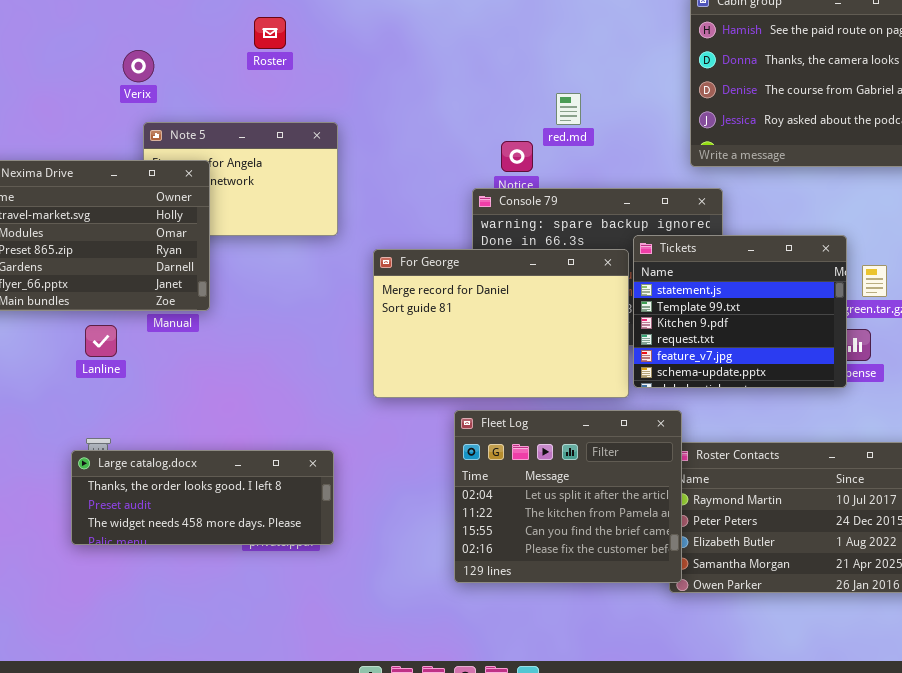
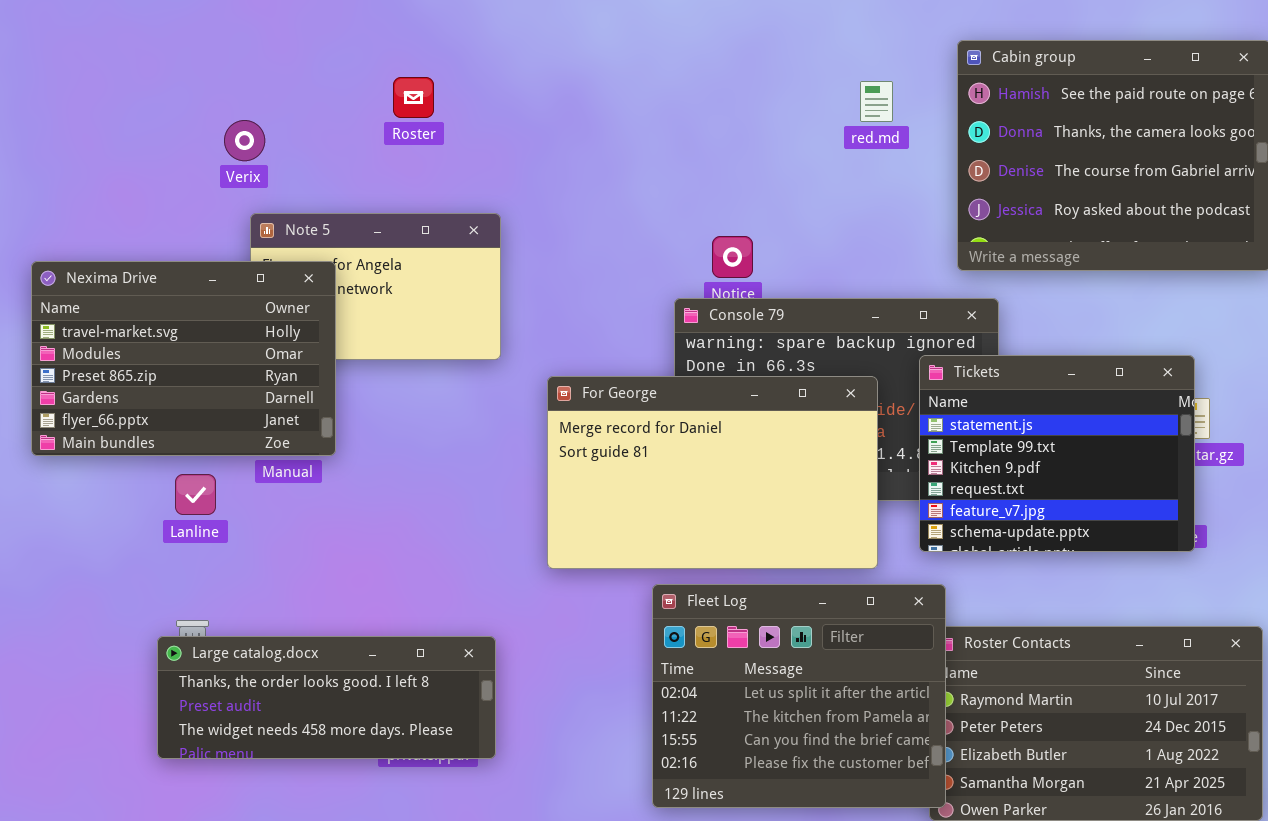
red.md: [556,93,581,125] -> [860,81,893,122], moved
Tickets: [633,235,847,388] -> [919,355,1195,552], moved

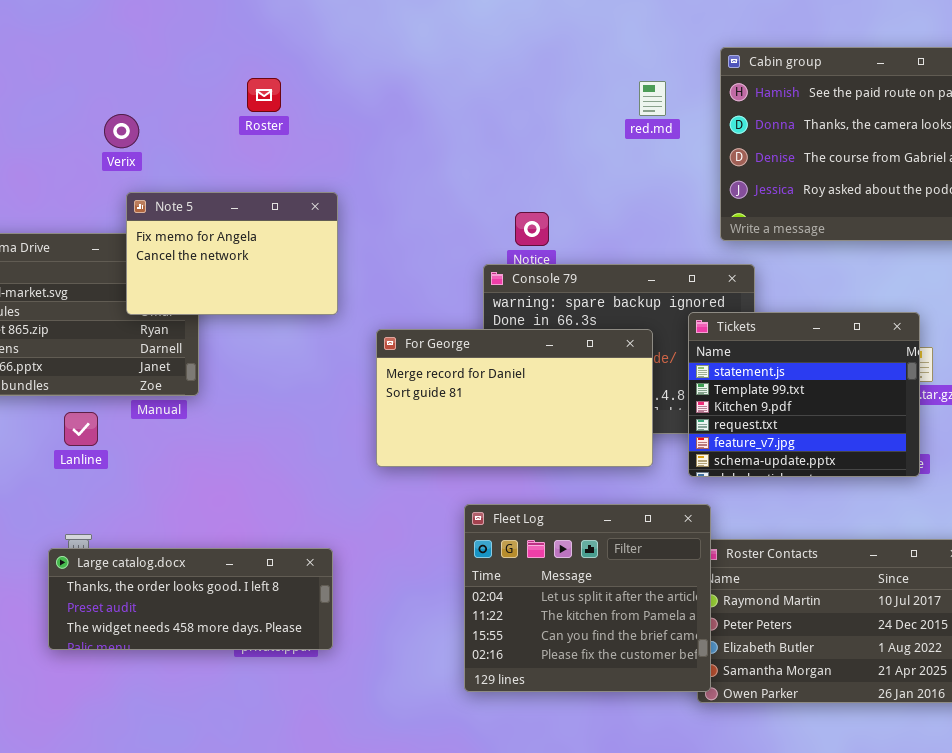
Note 5: [250,213,501,360] -> [126,192,338,315], raised
For George: [547,376,878,569] -> [376,329,653,467], resized

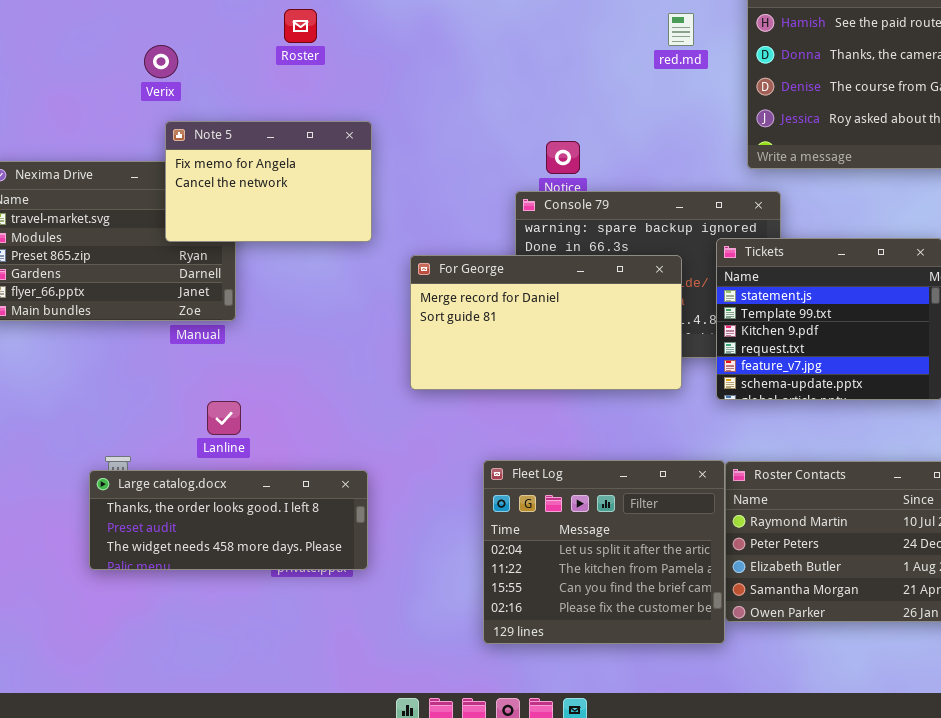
Lanline: [64,412,98,446] -> [207,401,241,435], moved
Fleet Log: [464,504,711,692] -> [483,460,725,644], moved

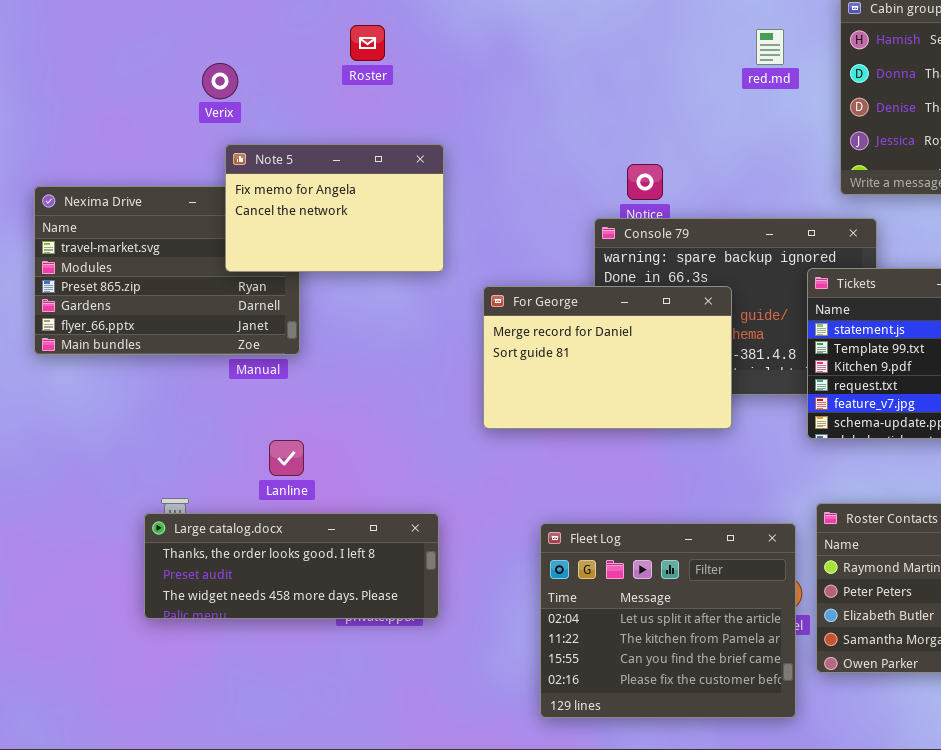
For George: [410,255,682,390] -> [483,286,732,429], resized
Fleet Log: [483,460,725,644] -> [540,523,796,718], moved

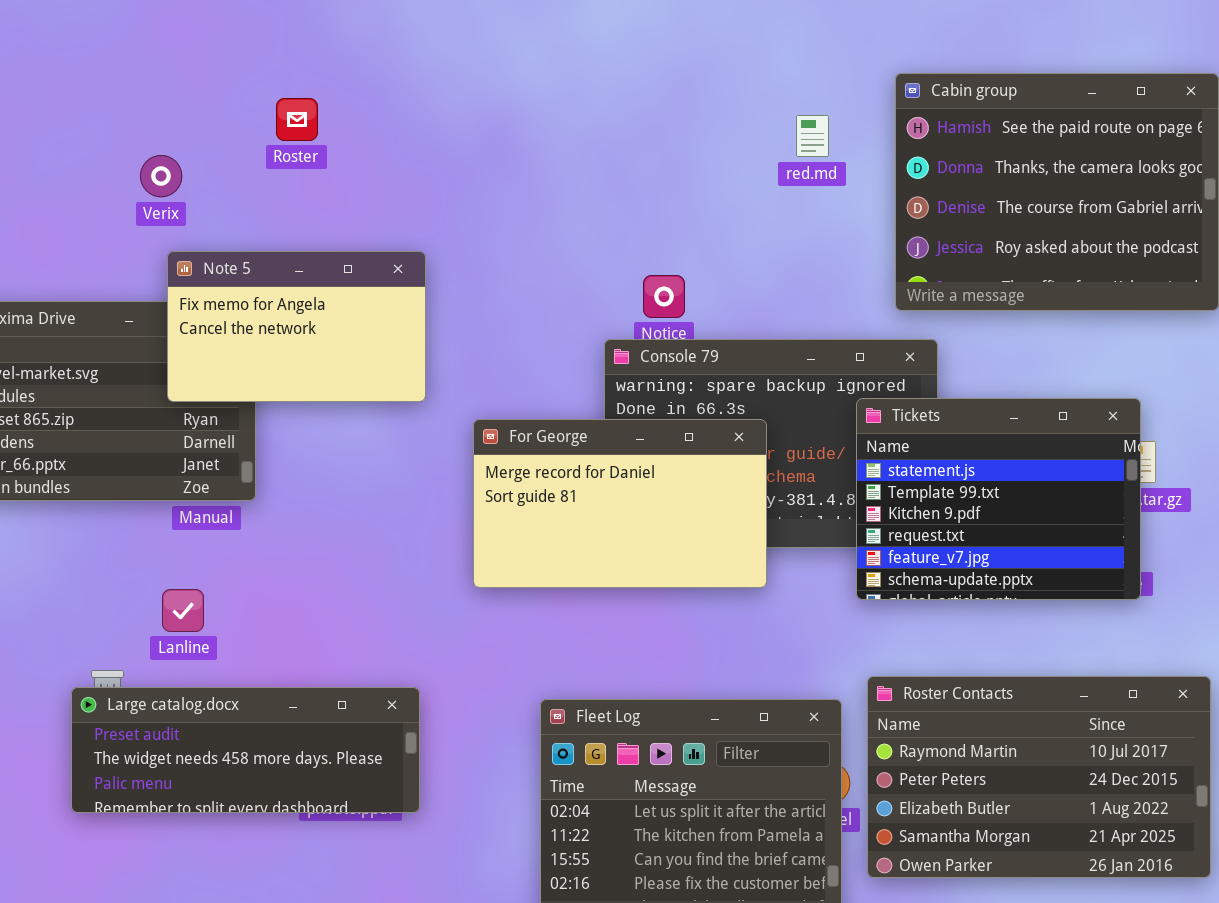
Roster: [350,25,385,61] -> [276,98,318,141], moved
Lanline: [269,440,304,476] -> [162,589,204,632], moved
Large catalog.docx: [144,513,439,619] -> [71,687,420,813], scrolled down 1 row

